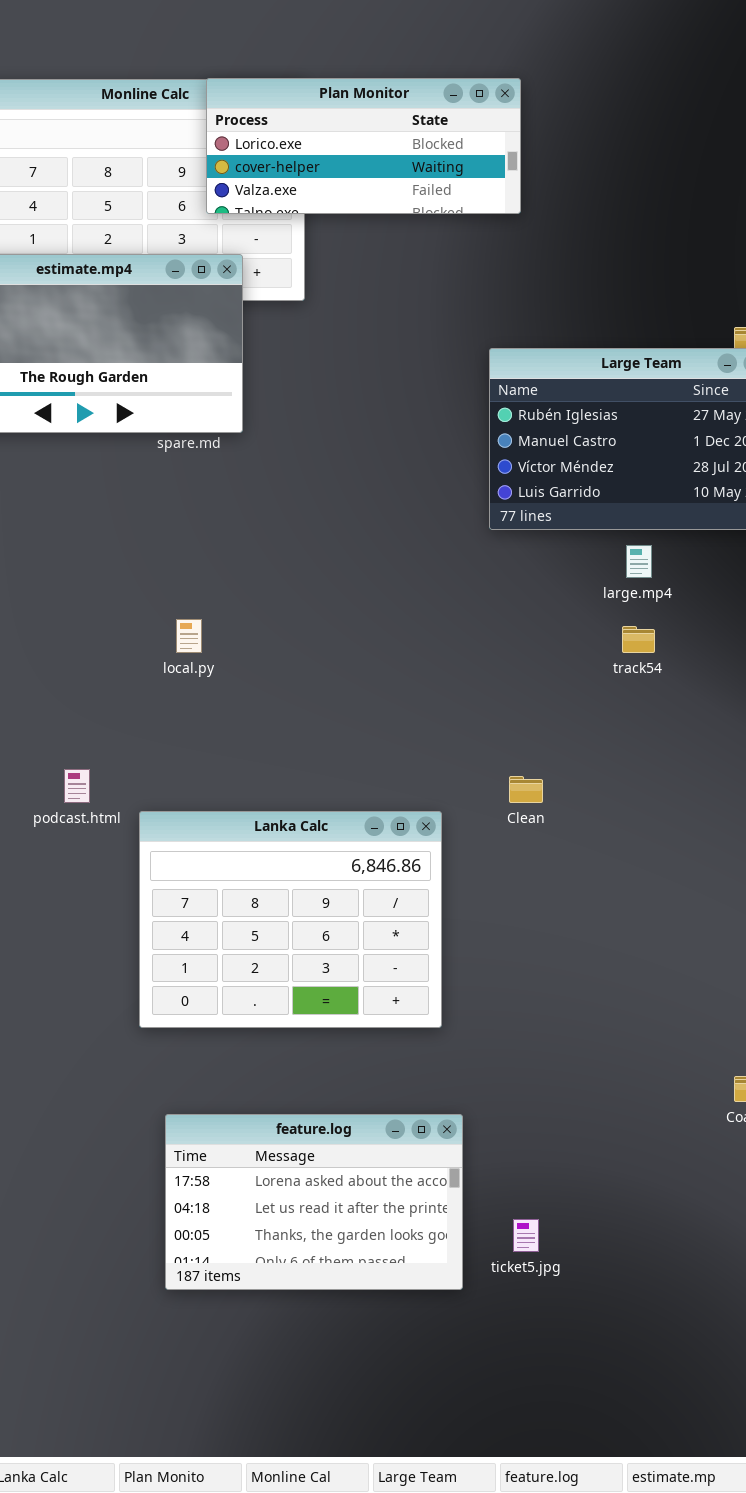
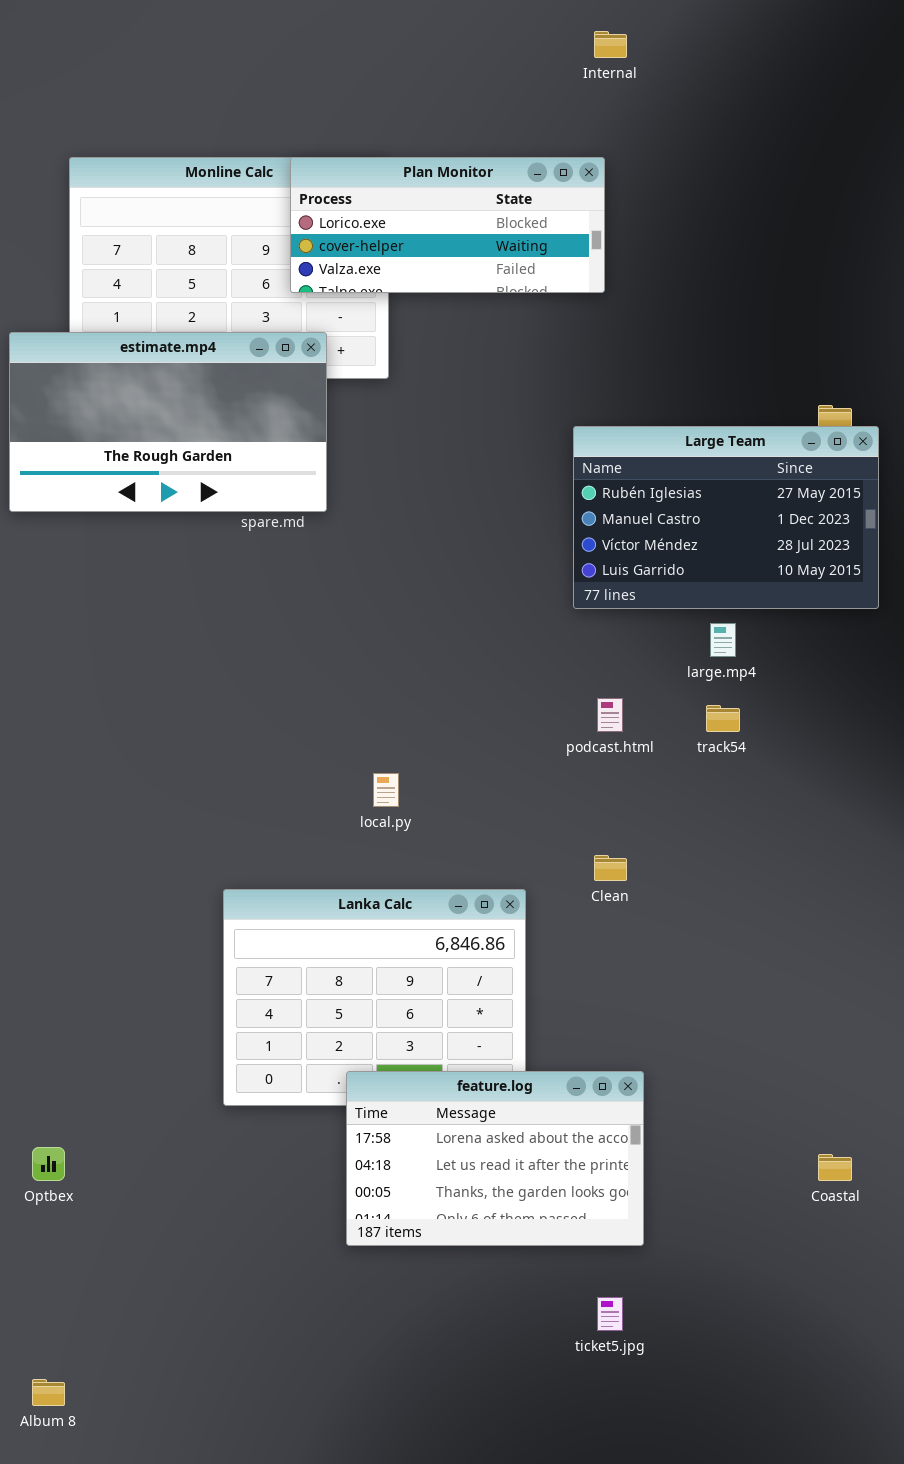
local.py: [176,619,202,653] -> [373,773,399,807], moved
podcast.html: [64,769,90,803] -> [597,698,623,732], moved
feature.log: [165,1114,463,1290] -> [346,1071,644,1246], moved

